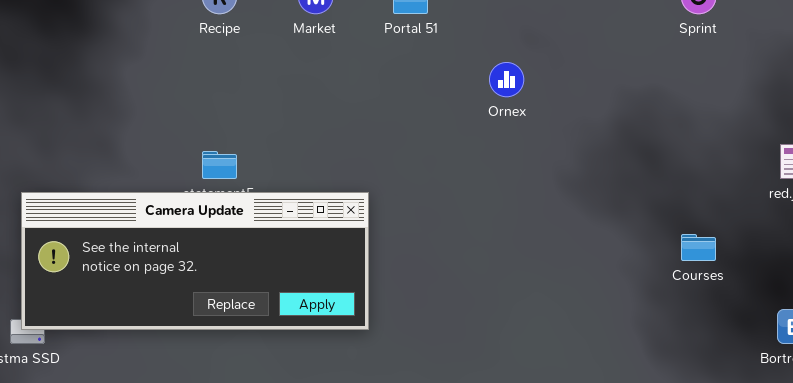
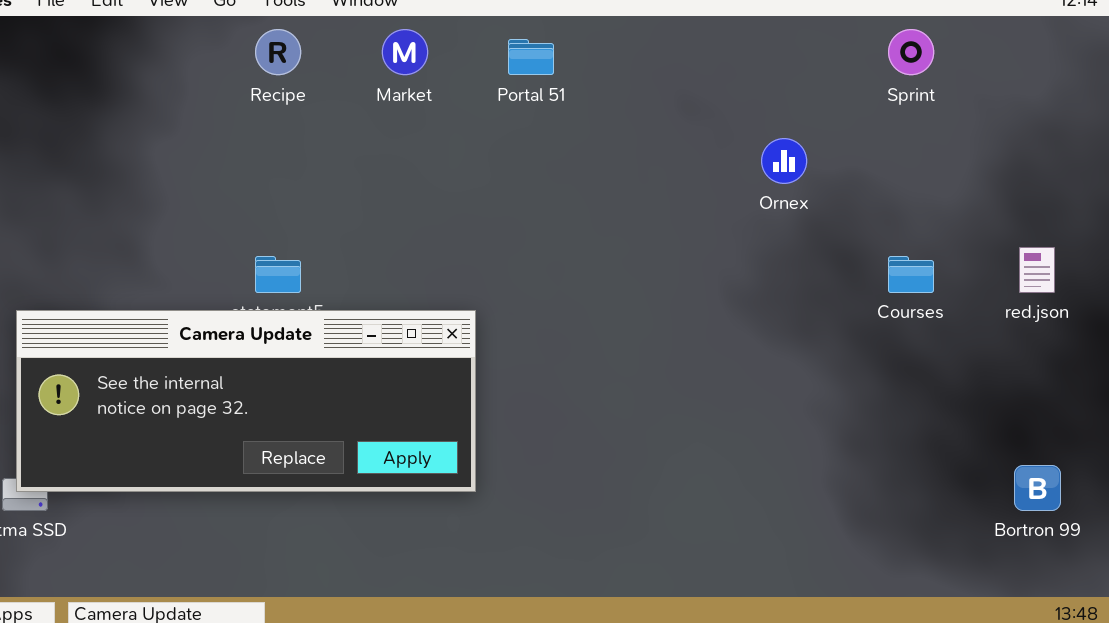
Ornex: [489,62,524,97] -> [761,138,807,184], moved
Courses: [681,234,716,261] -> [888,256,934,293], moved

